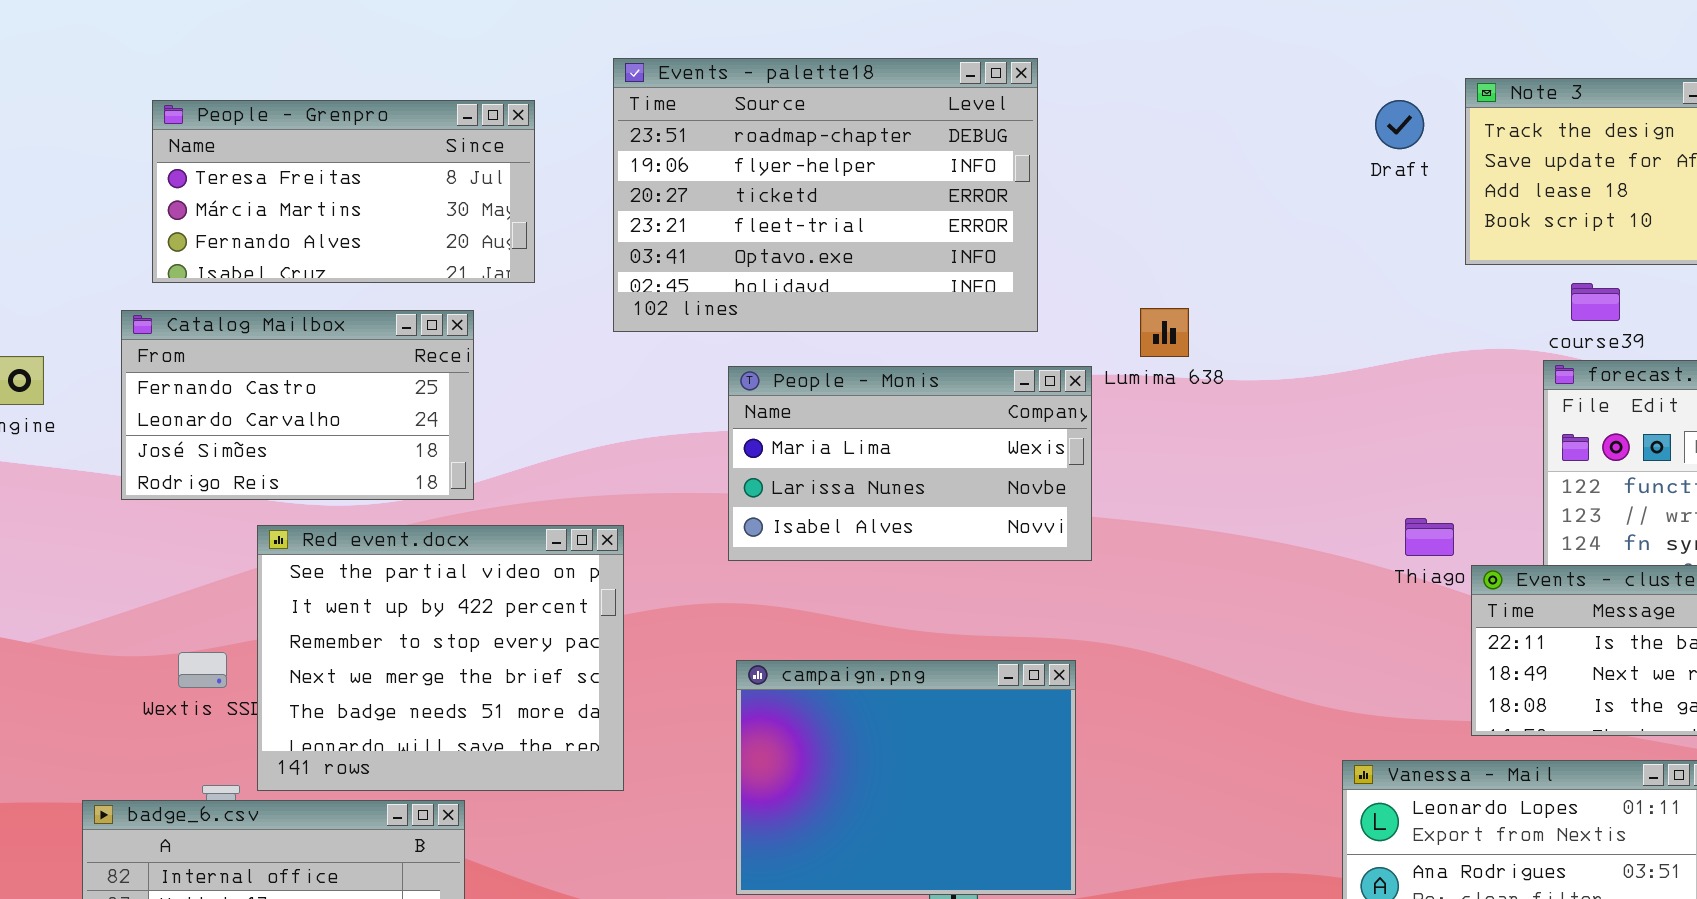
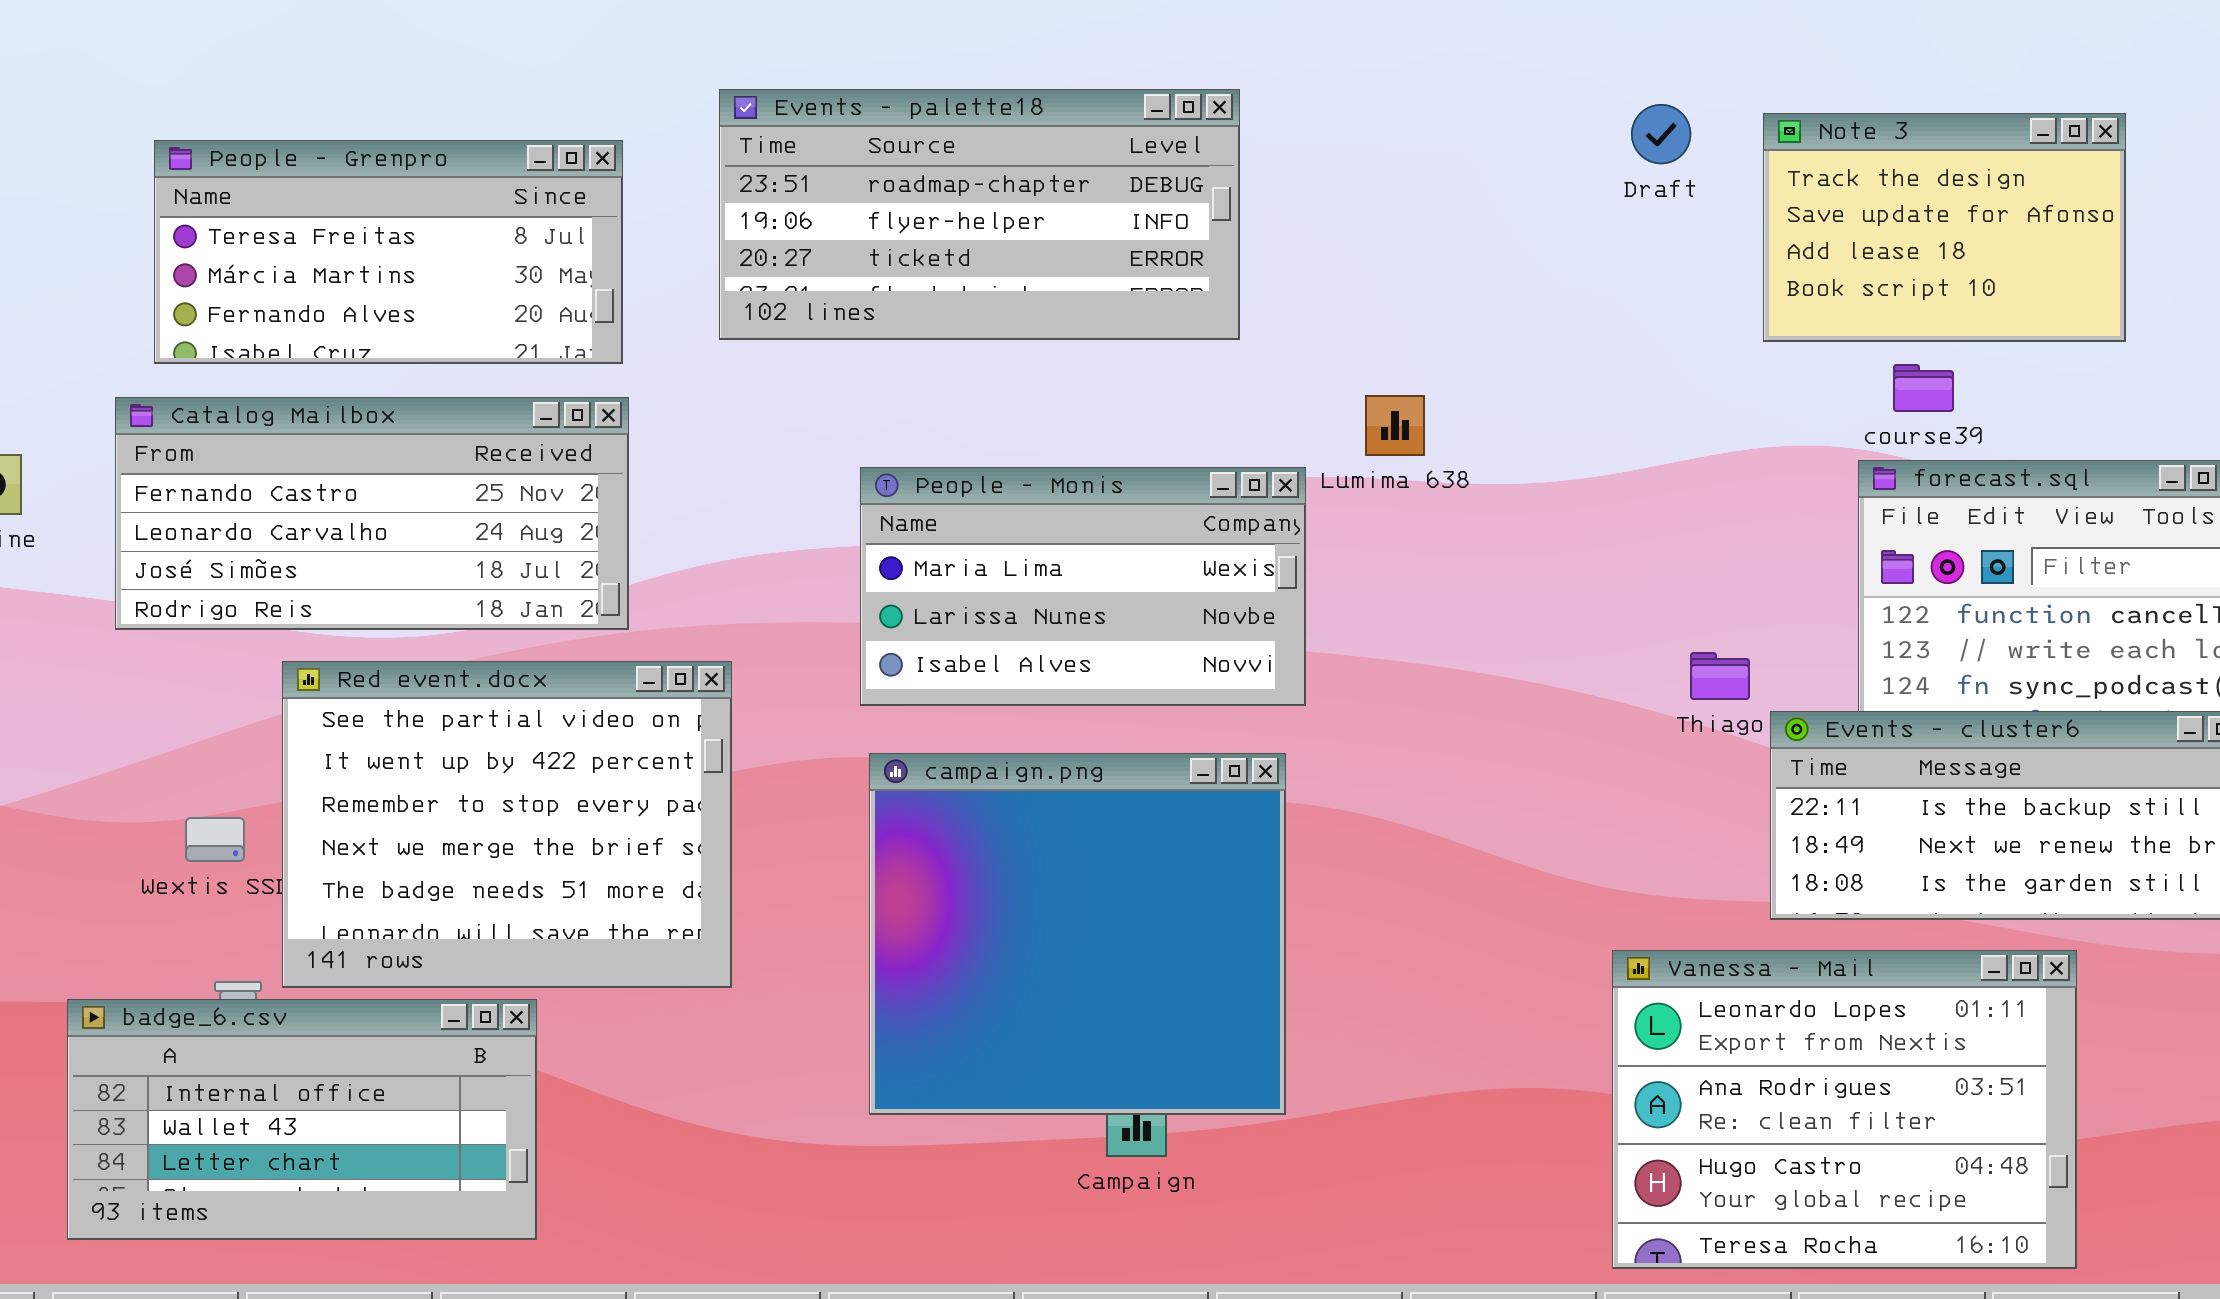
Events - palette18: [613,58,1038,332] -> [719,89,1240,340], resized
Draft: [1375,100,1424,149] -> [1631,104,1691,164], moved
Catalog Mailbox: [121,310,474,500] -> [115,397,629,630], resized
campaign.png: [736,660,1076,895] -> [869,753,1286,1115], resized

